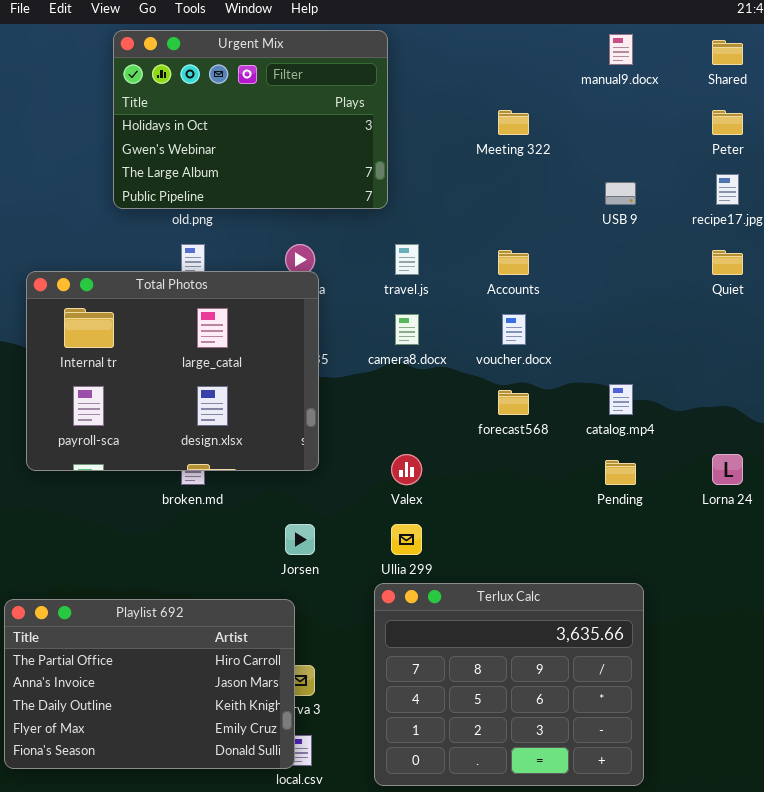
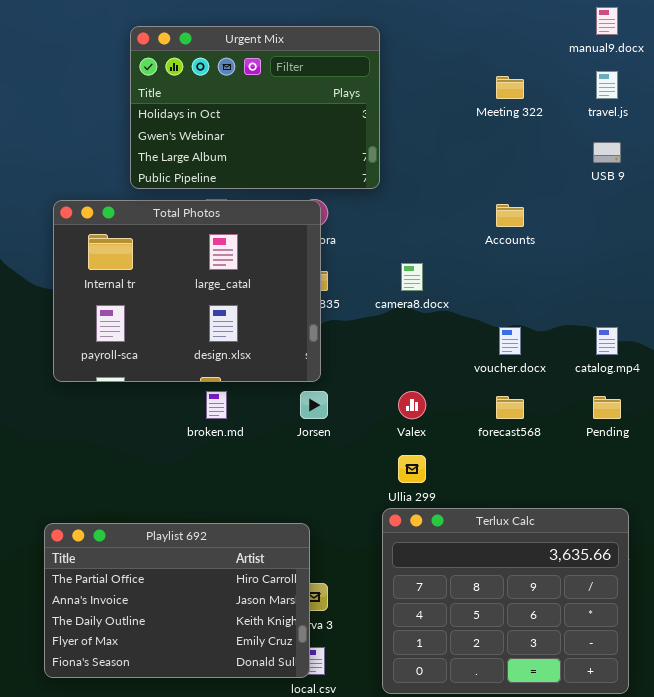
Urgent Mix: [113,30,388,209] -> [130,26,380,189], moved
travel.js: [395,244,419,275] -> [596,71,618,99], moved
Total Photos: [26,271,319,471] -> [53,200,321,382], moved
voucher.docx: [502,314,526,345] -> [499,327,521,355], moved
forecast568: [498,390,529,415] -> [496,396,524,419], moved
Jorsen: [285,524,315,555] -> [300,391,328,419], moved

